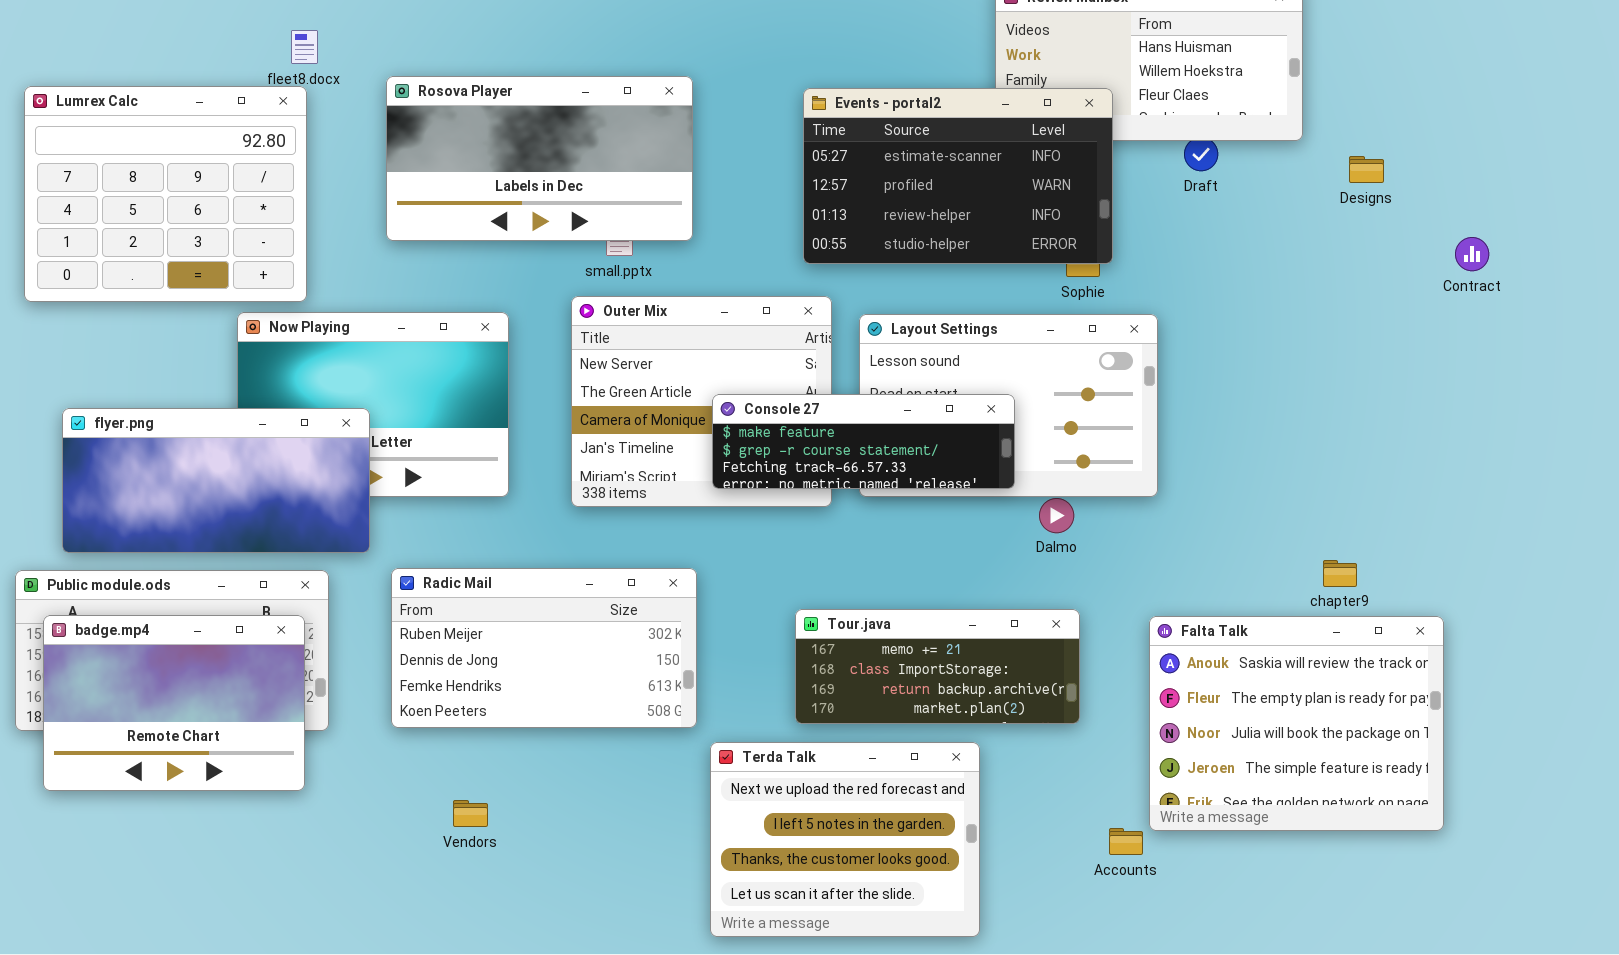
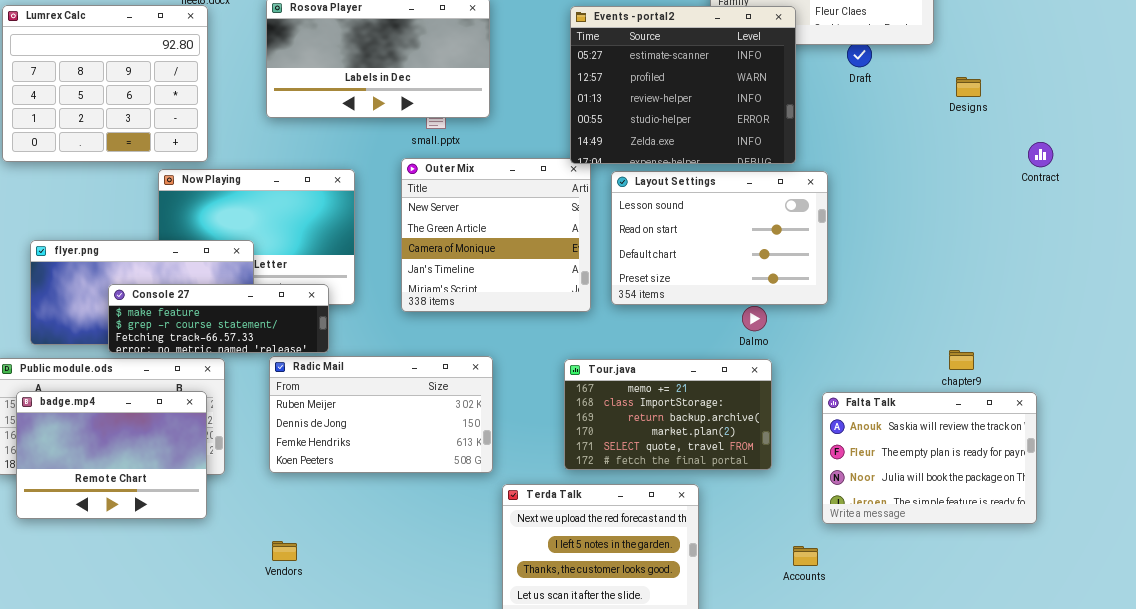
Events - portal2: [803,88,1113,264] -> [570,6,796,164], resized
Designs: [1349,156,1384,183] -> [956,77,981,97], moved
Contract: [1455,237,1489,271] -> [1028,142,1053,167], moved
Console 27: [712,394,1015,489] -> [108,284,329,353], moved
Tour.java: [795,609,1080,724] -> [564,359,772,470], resized
Falta Talk: [1149,616,1444,831] -> [822,392,1037,524], resized
Vendors: [453,800,488,827] -> [272,541,297,561], moved

